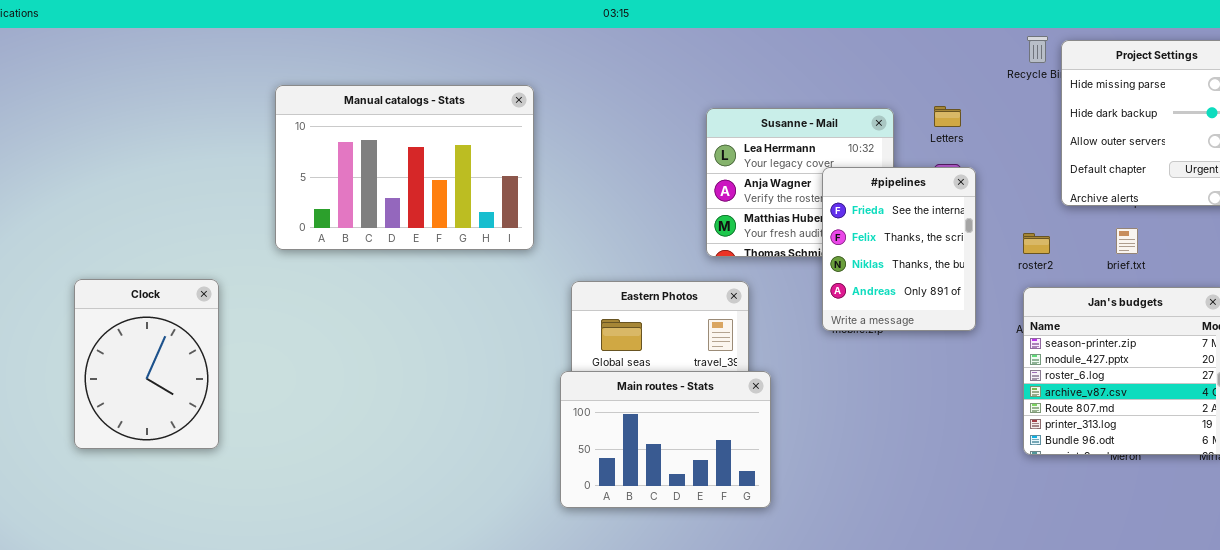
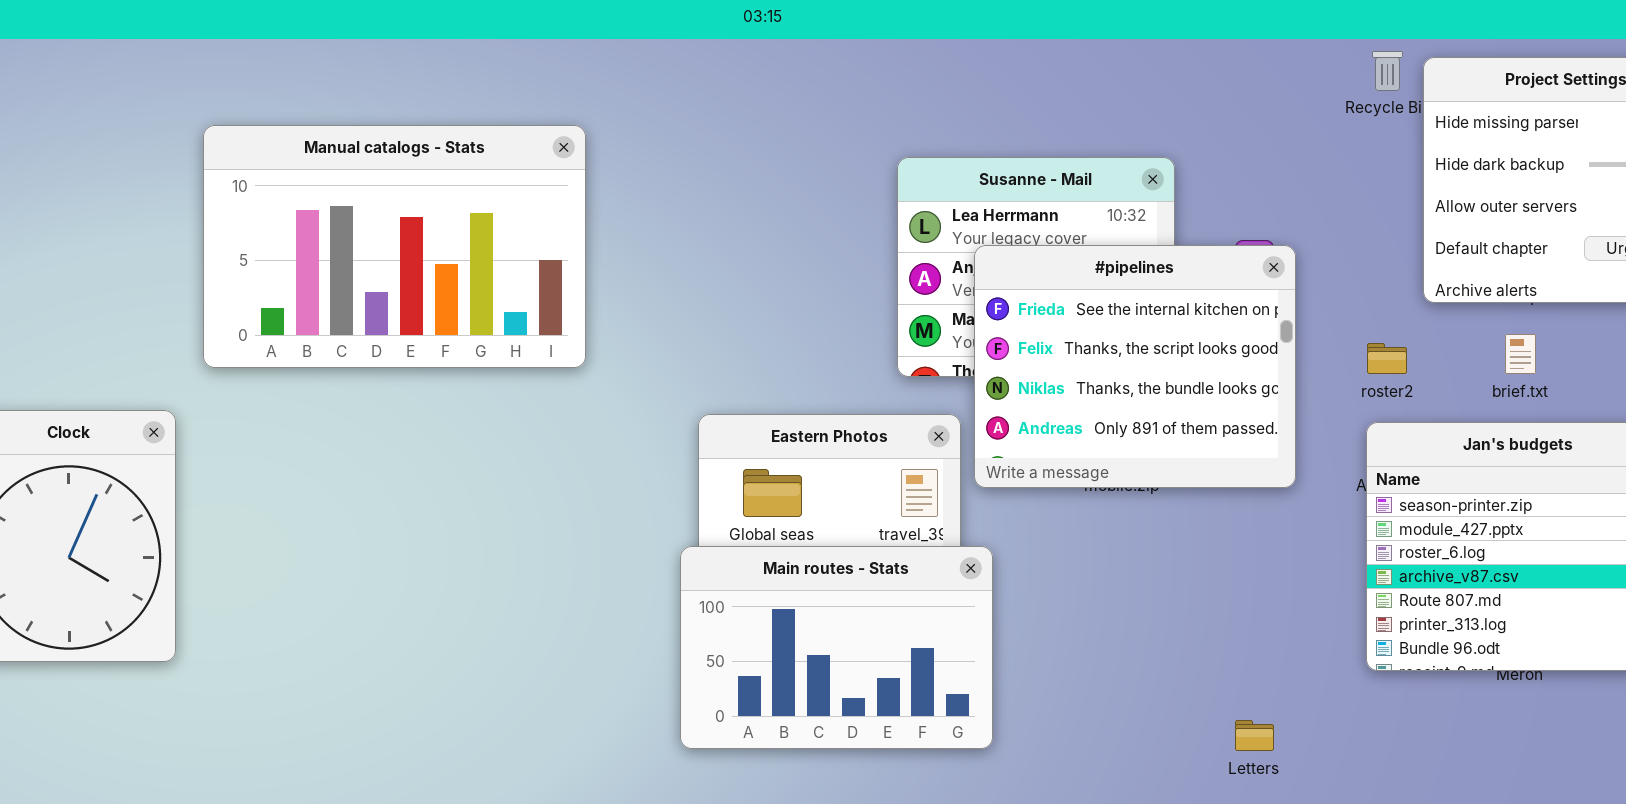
Manual catalogs - Stats: [275,85,534,250] -> [203,125,586,368], moved
Letters: [934,106,961,127] -> [1235,720,1274,751], moved
#pipelines: [822,167,976,331] -> [974,245,1296,488], resized

